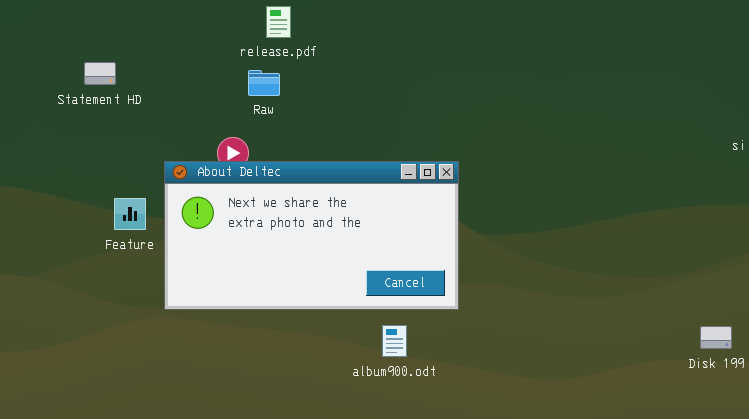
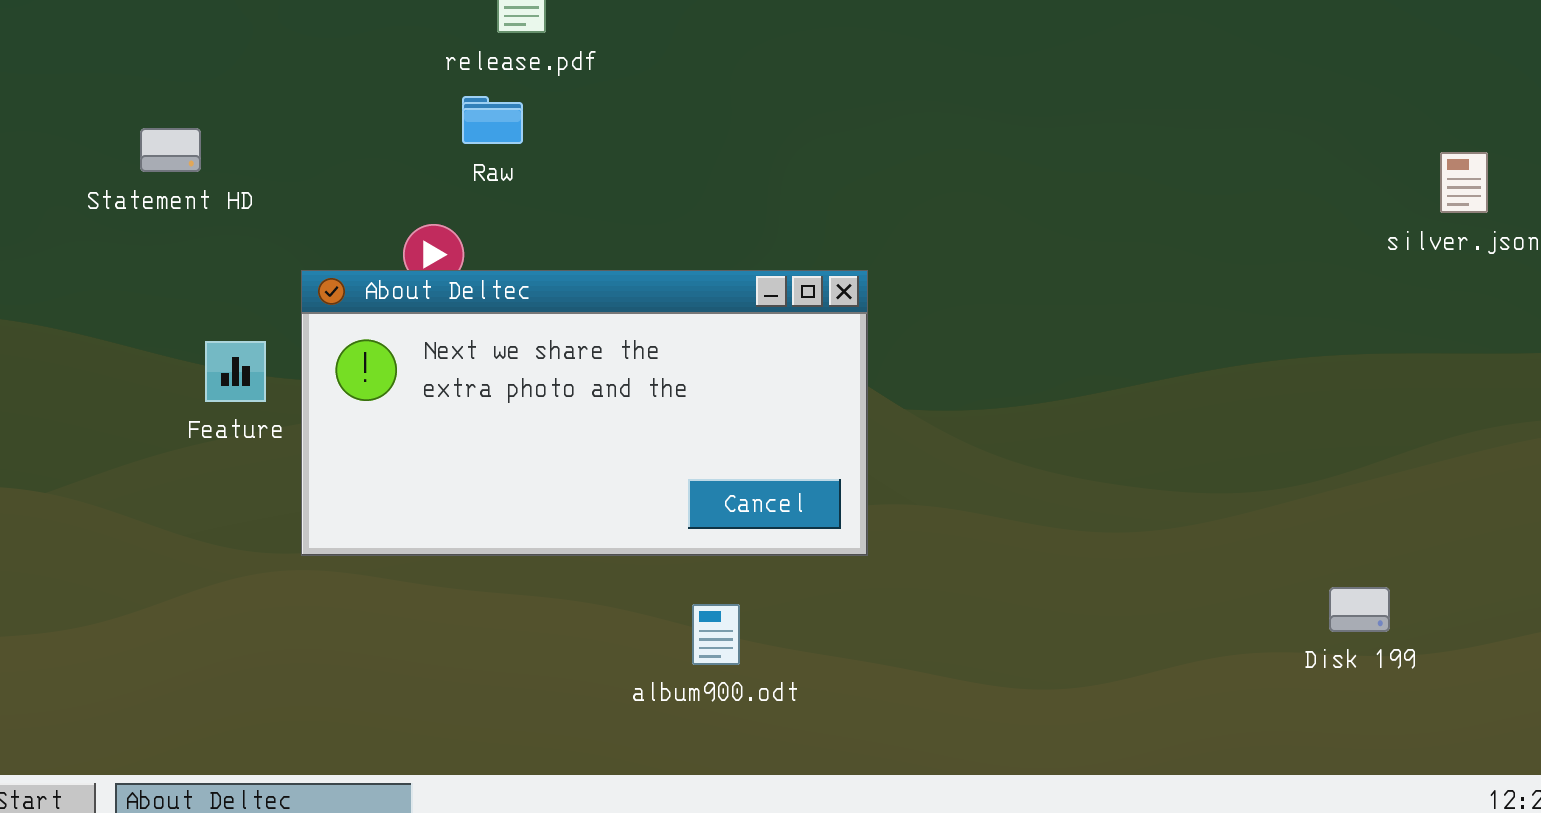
Statement HD: [84,62,116,85] -> [140,128,201,172], moved
album900.odt: [382,325,407,357] -> [692,604,740,665], moved

